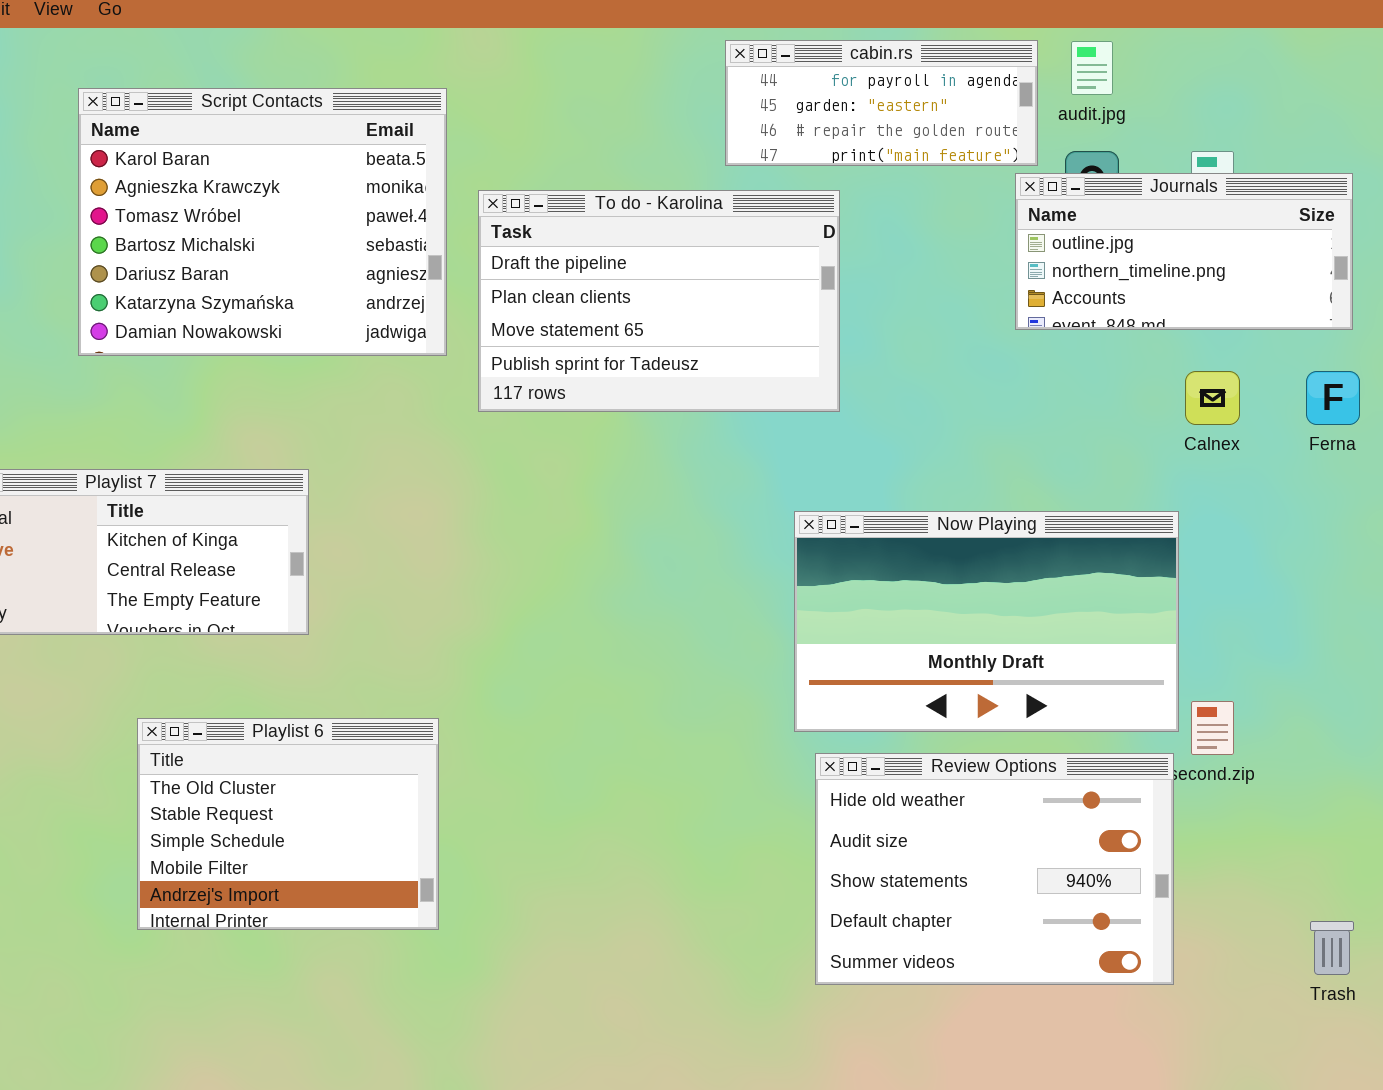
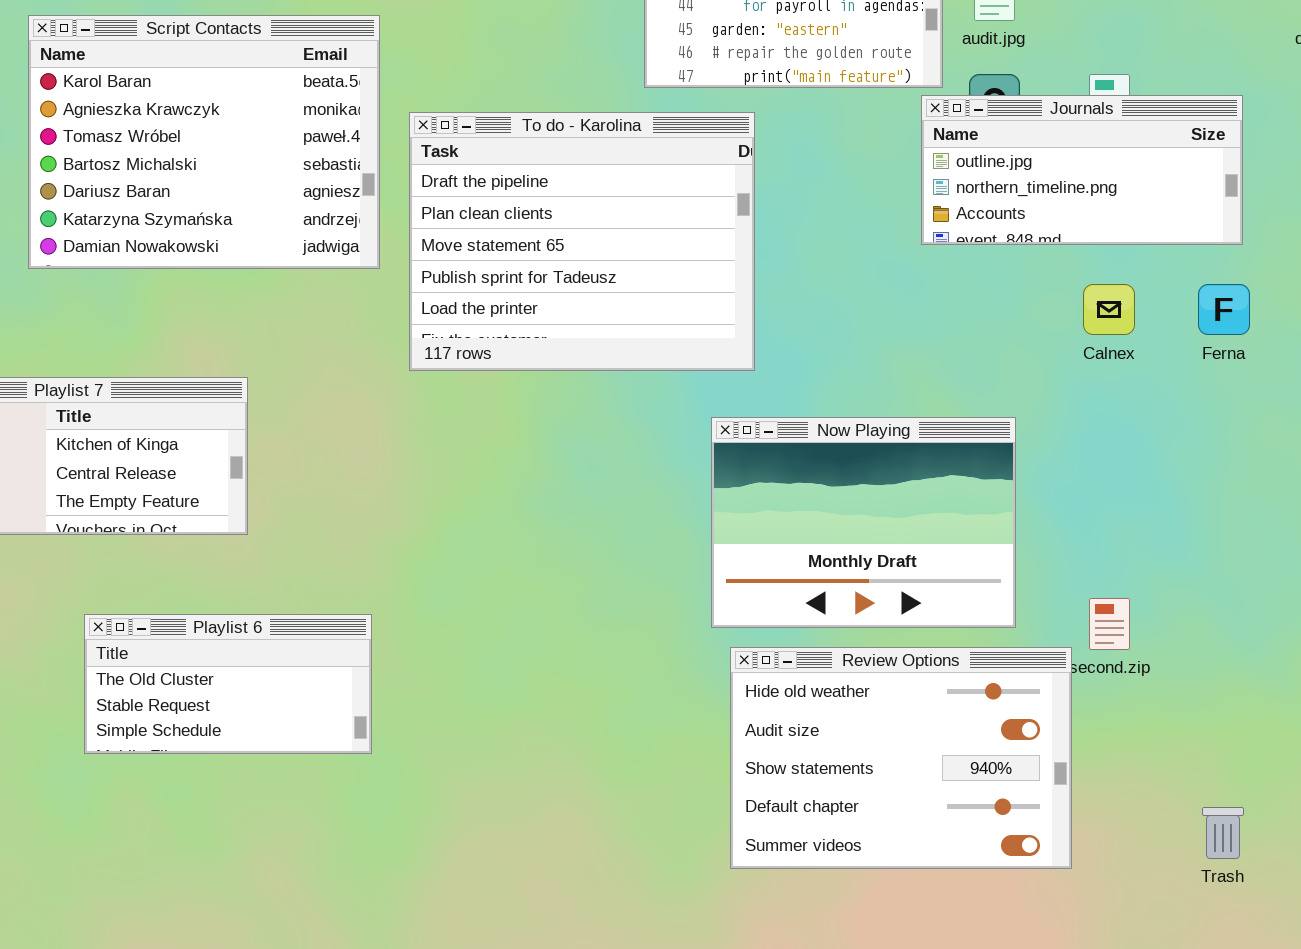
To do - Karolina: [478,190,840,412] -> [409,112,755,371], resized
Now Playing: [794,511,1179,732] -> [711,417,1016,628], resized
Playlist 6: [137,718,439,930] -> [84,614,372,754], resized

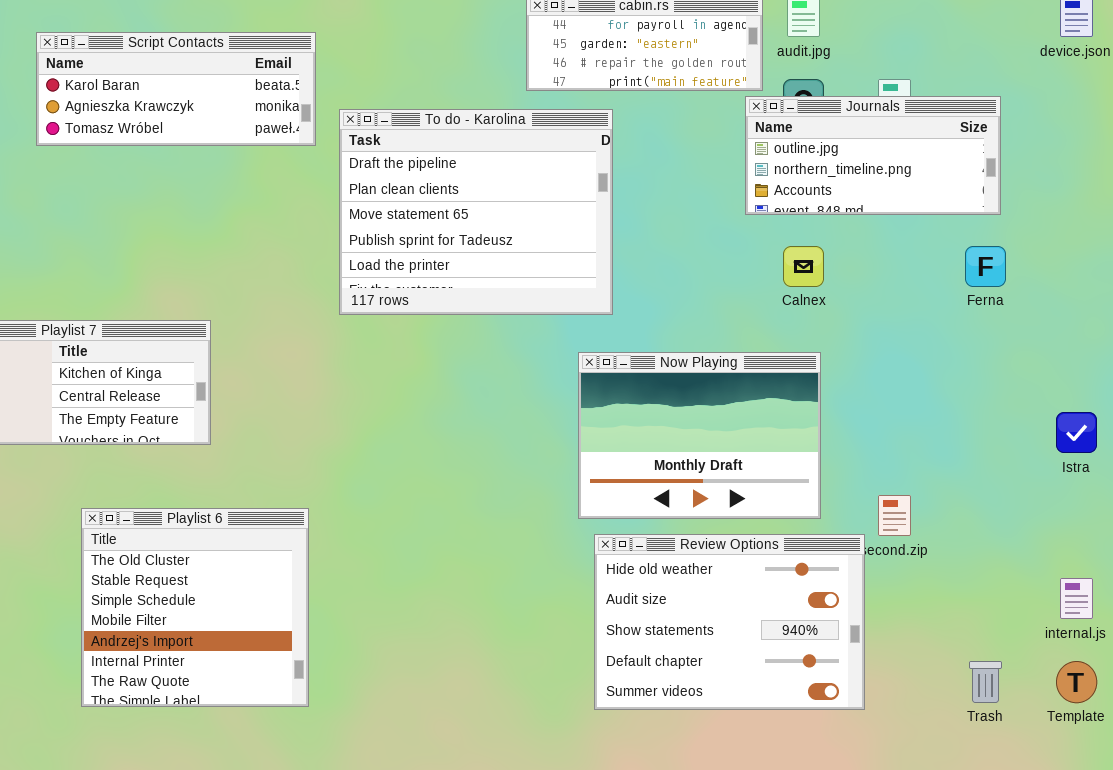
Script Contacts: [28,15,380,269] -> [36,32,316,146], resized
Calnex: [1083,284,1135,335] -> [783,246,824,287], moved
Playlist 6: [84,614,372,754] -> [81,508,309,707], resized

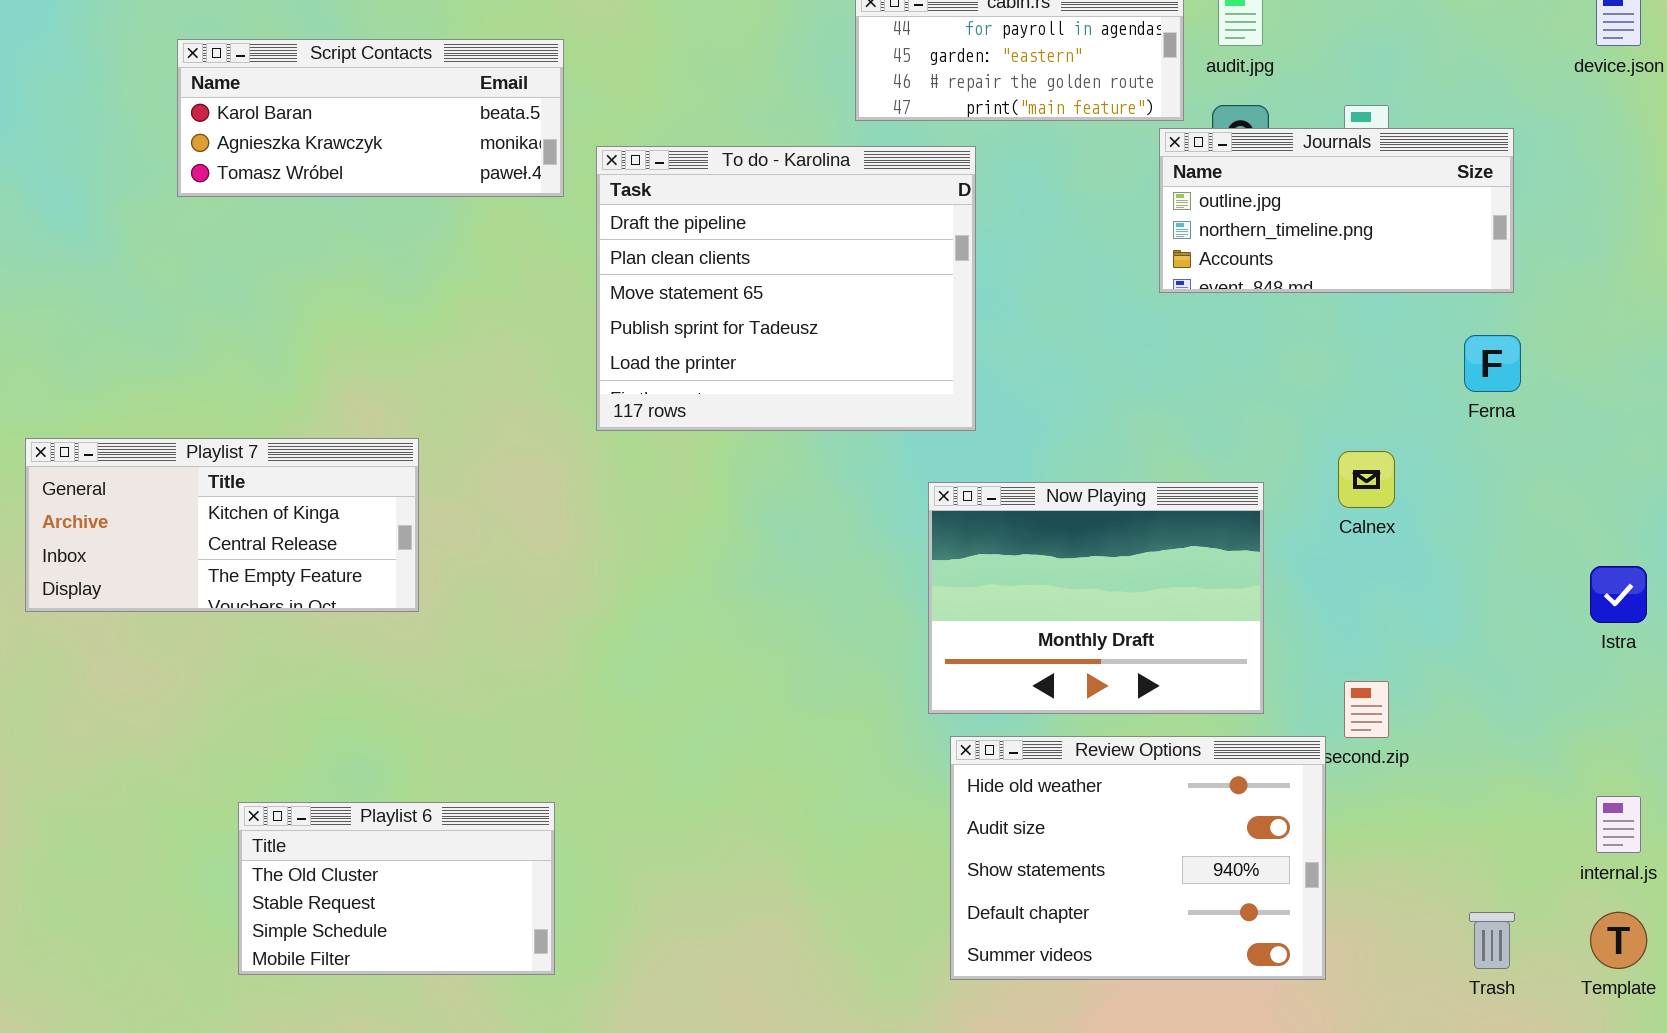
Calnex: [783,246,824,287] -> [1338,451,1395,508], moved
Playlist 6: [81,508,309,707] -> [238,802,555,975], resized

